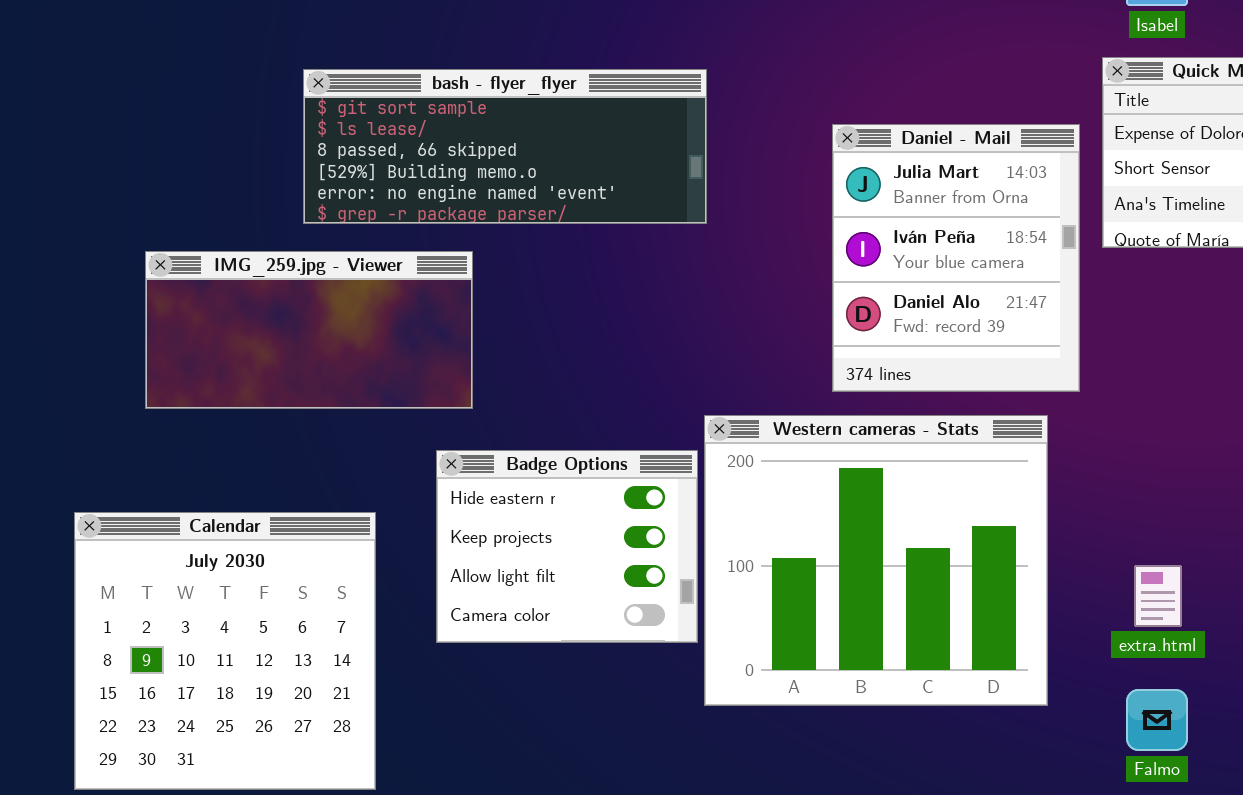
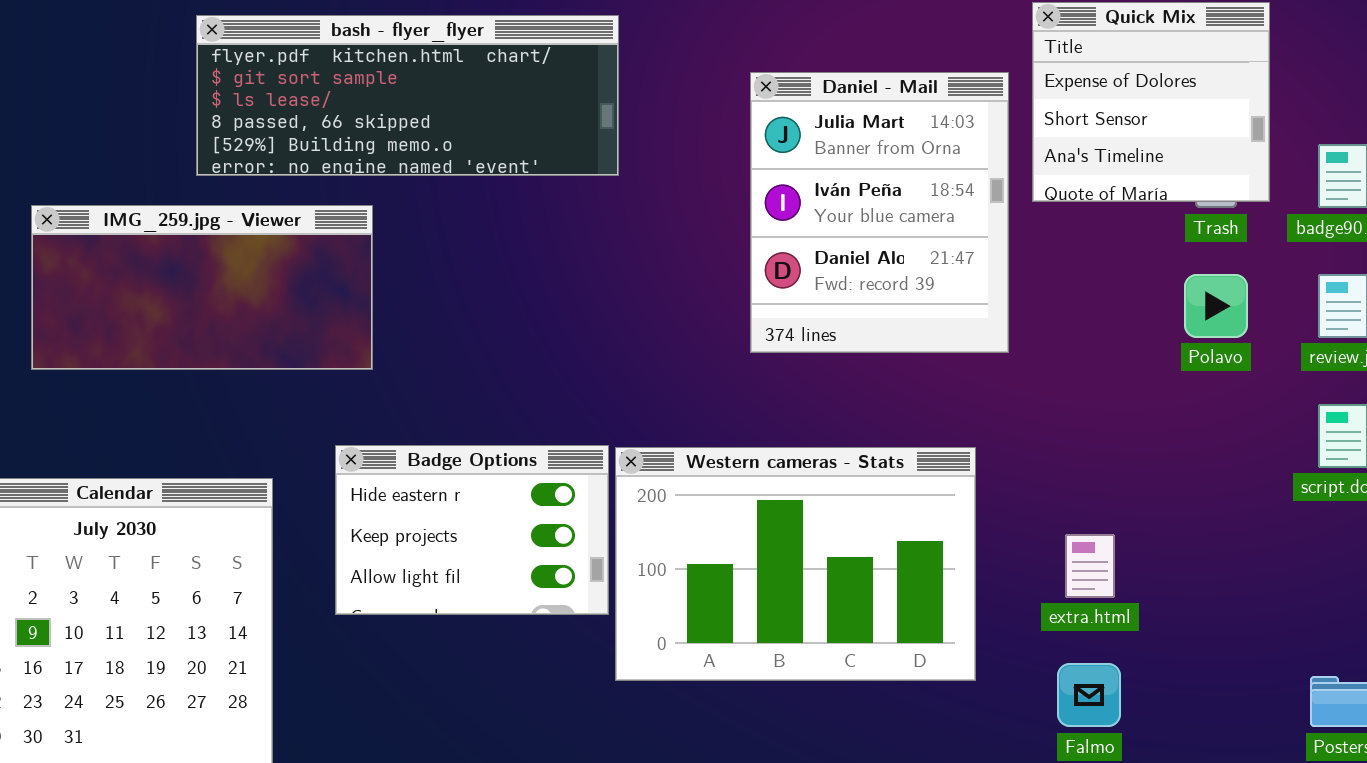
bash - flyer_flyer: [303,69,707,224] -> [196,15,619,176], scrolled up 1 row
Western cameras - Stats: [704,415,1048,706] -> [615,447,976,681], resized
Badge Options: [436,450,698,643] -> [335,445,609,615], resized

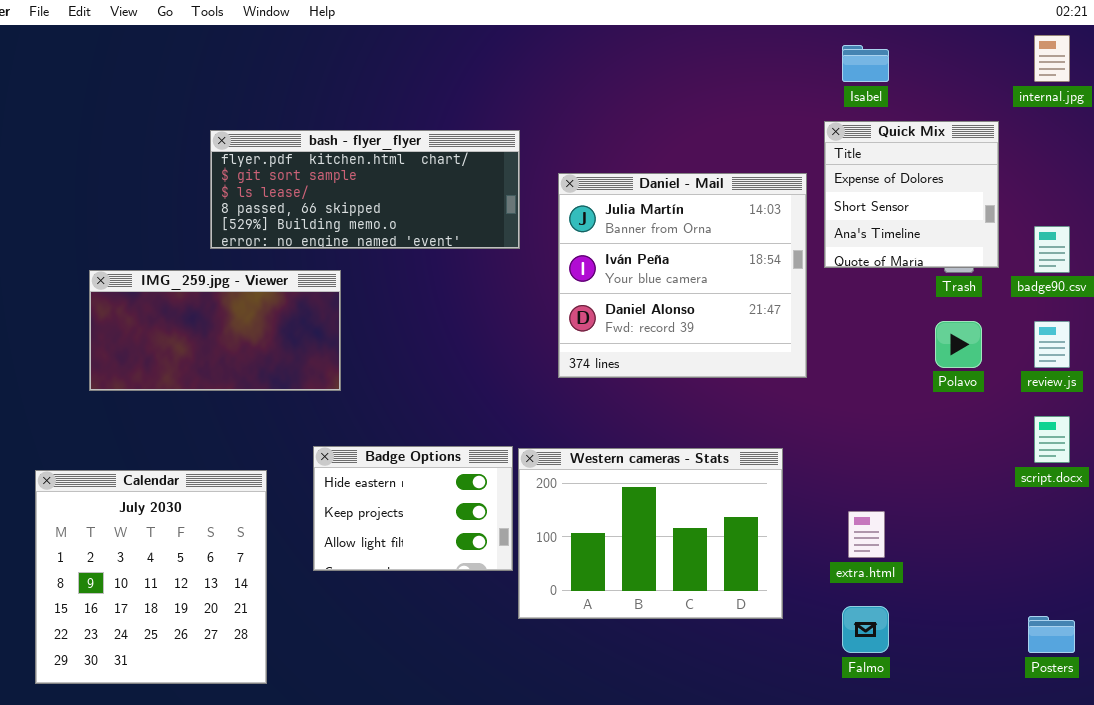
Daniel - Mail: [750,72,1009,353] -> [558,173,807,378], resized

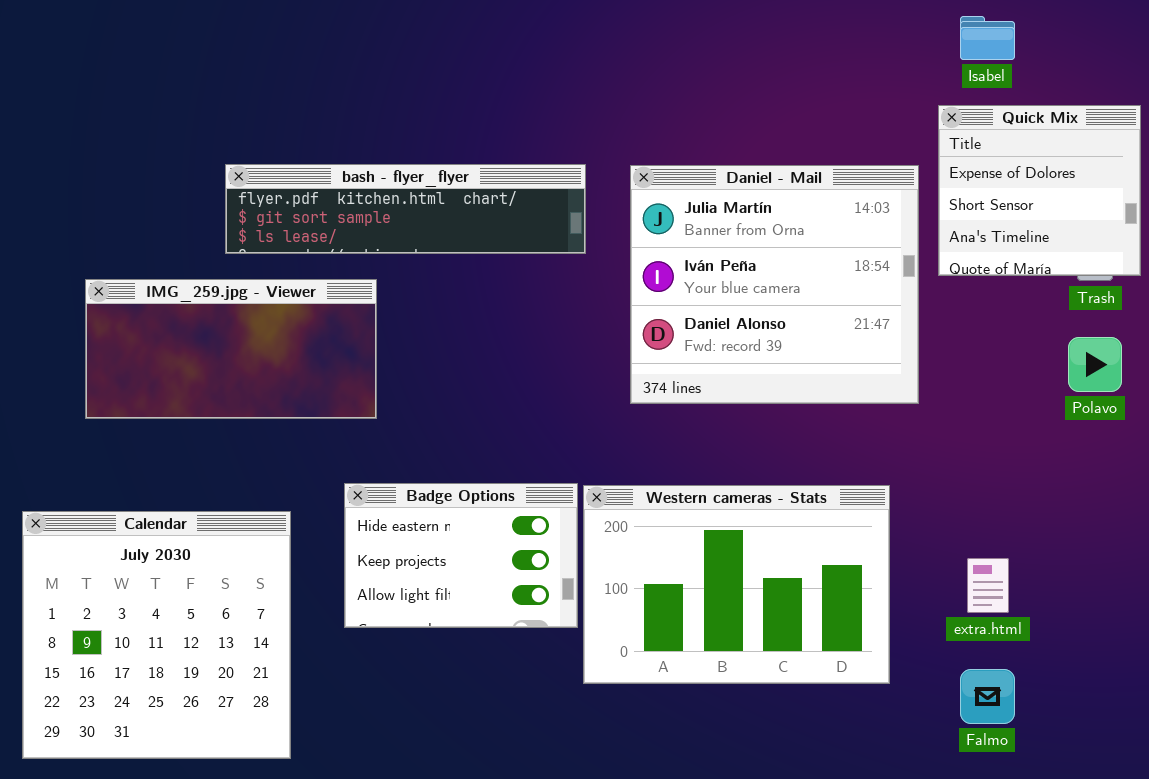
bash - flyer_flyer: [210,130,520,249] -> [225,164,586,254], resized

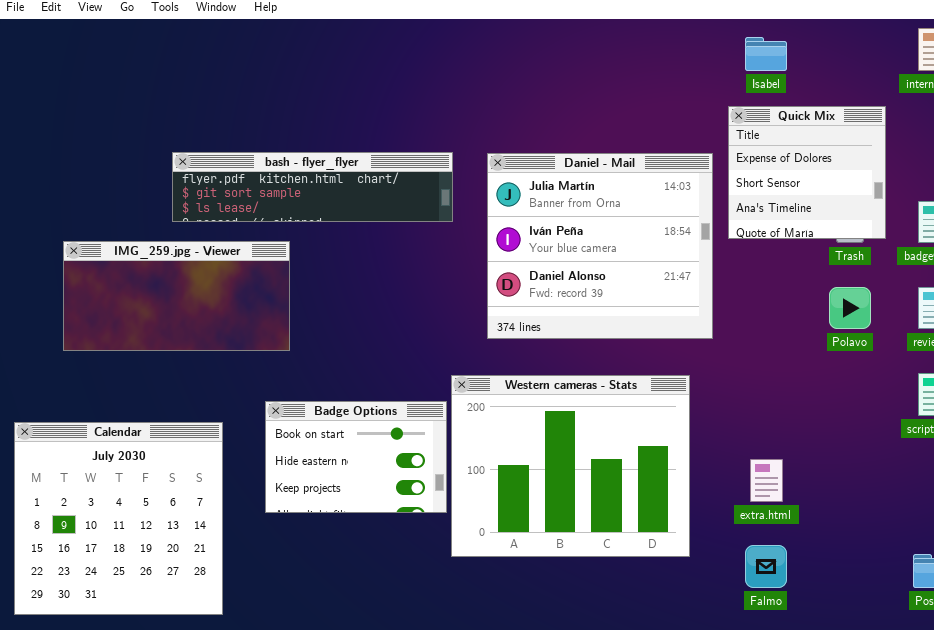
Badge Options: [344,483,578,628] -> [265,401,447,513], scrolled up 1 row
Western cameras - Stats: [583,485,890,684] -> [451,375,690,557], resized

